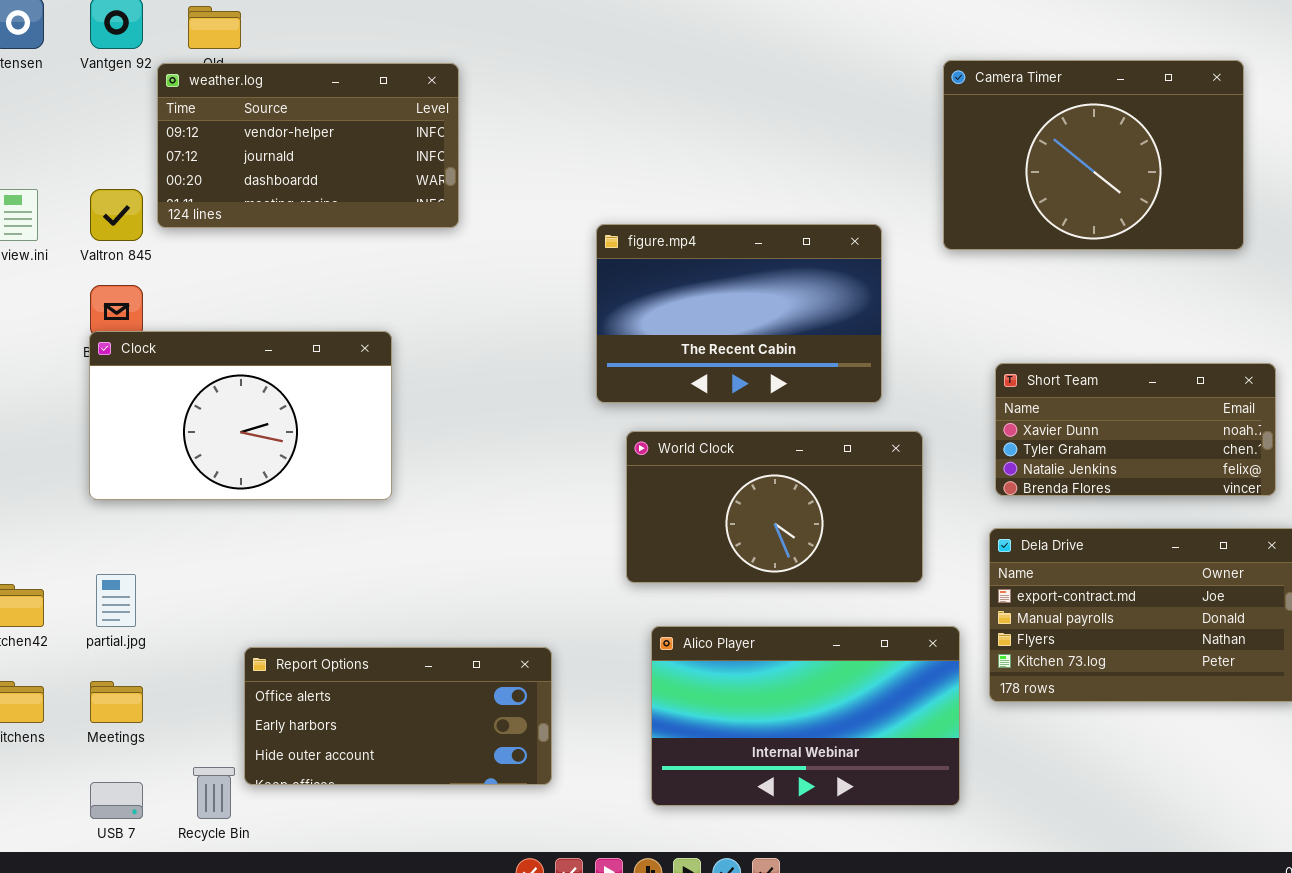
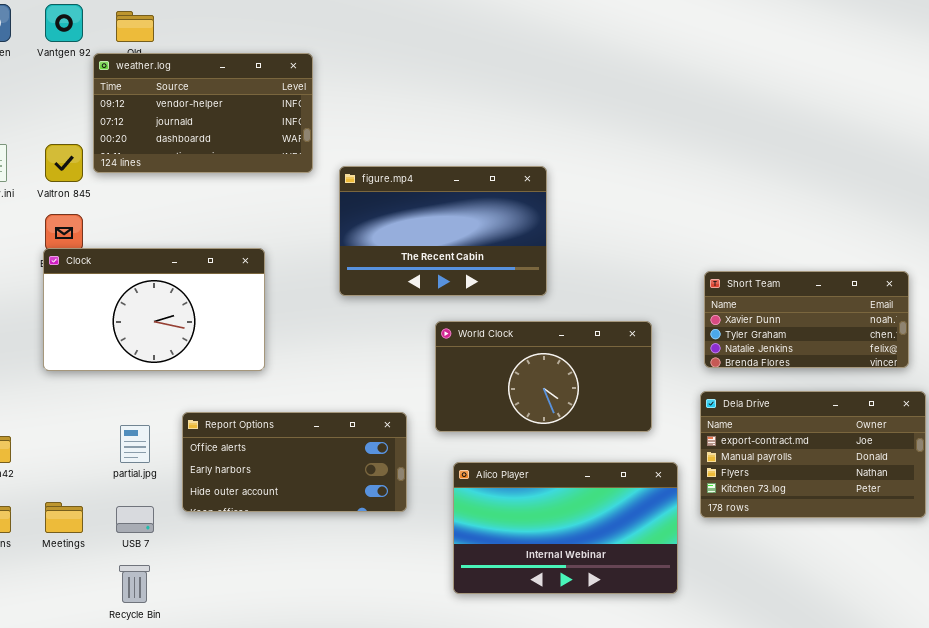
Camera Timer: [943,60,1244,250] -> none, closed
figure.mp4: [596,224,882,403] -> [339,166,547,296], moved
partial.jpg: [96,574,136,627] -> [120,425,150,463], moved
Report Options: [244,647,552,785] -> [182,412,407,512], moved
USB 7: [90,782,143,819] -> [116,506,154,533], moved

